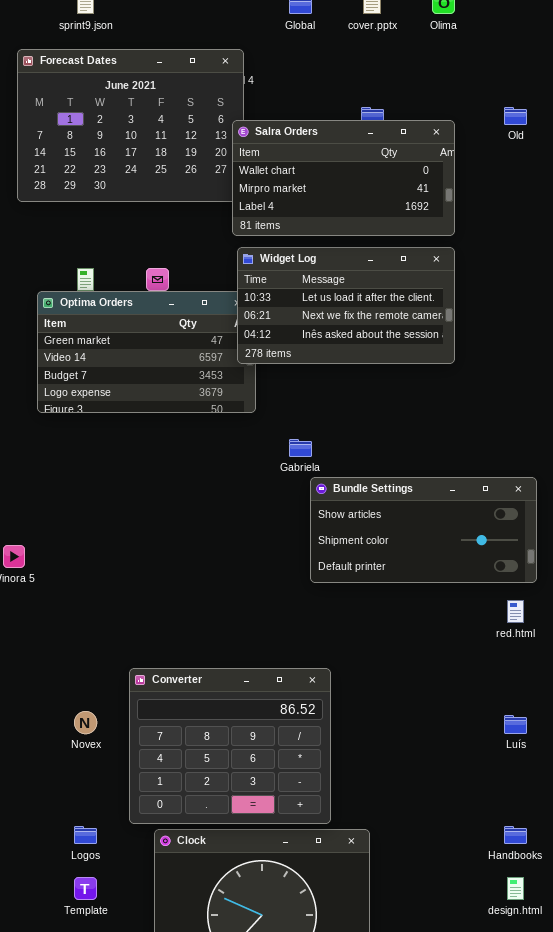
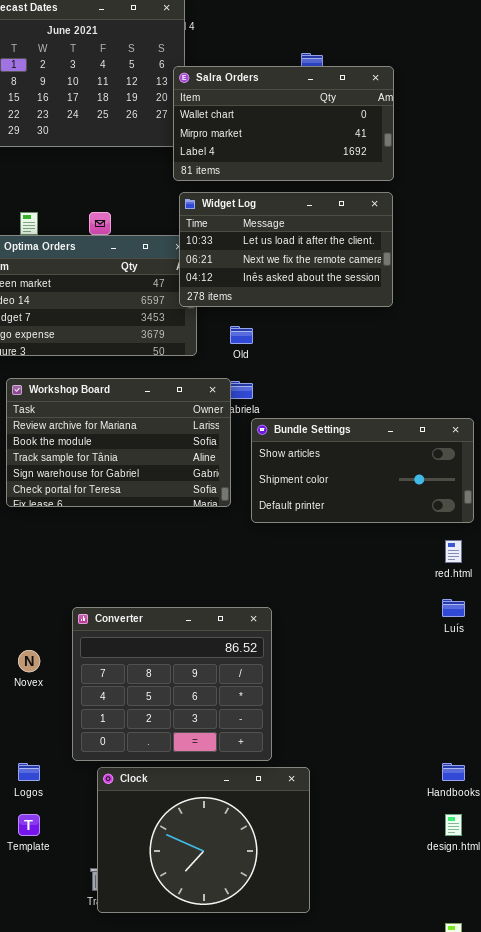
Old: [504,107,527,125] -> [230,326,253,344], moved
Workshop Board: none -> [6,378,231,507], opened
Luís: [504,715,527,734] -> [442,599,465,617], moved

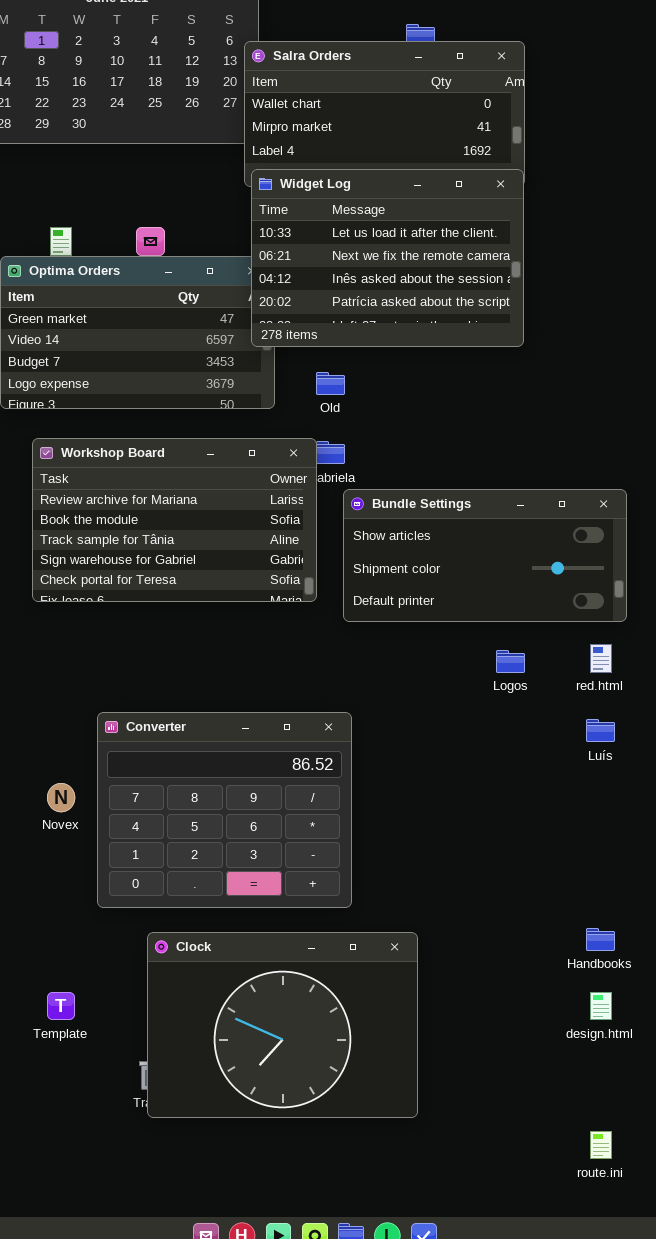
Widget Log: [179,192,393,307] -> [251,169,524,347], resized
Converter: [72,607,272,761] -> [97,712,352,908], moved
Logos: [18,763,40,781] -> [496,650,525,673], moved

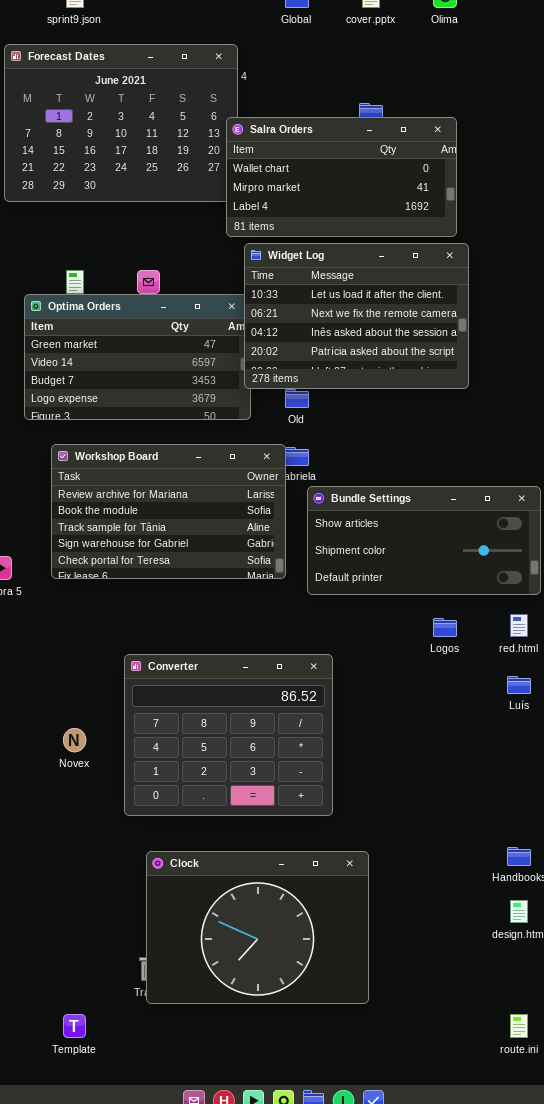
Widget Log: [251,169,524,347] -> [244,243,469,389], moved
Converter: [97,712,352,908] -> [124,654,333,816], moved
Template: [47,992,75,1020] -> [63,1014,86,1038], moved

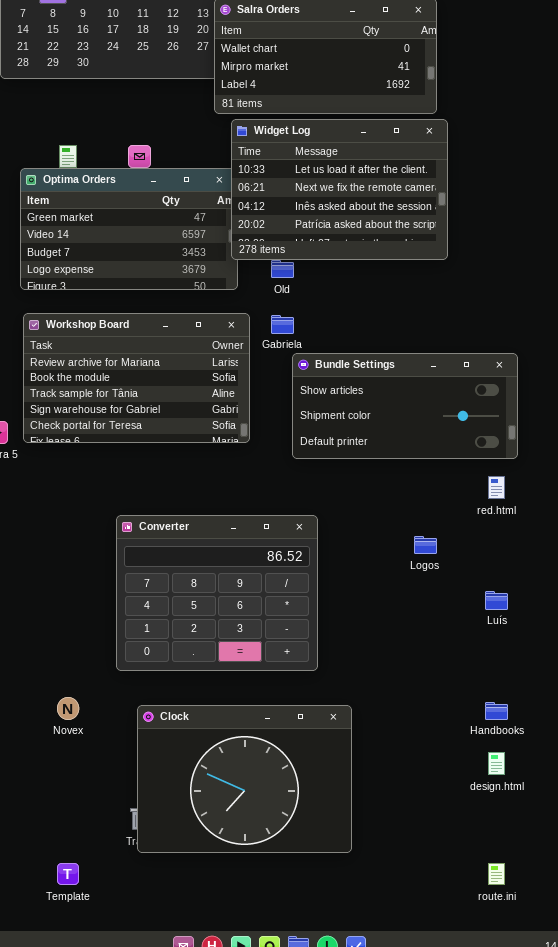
Workshop Board: [51,444,286,579] -> [23,313,250,443], moved
Logos: [433,618,457,637] -> [414,536,437,554], moved
Luís: [507,676,531,694] -> [485,591,508,610], moved
Novex: [63,728,86,752] -> [57,697,79,720], moved

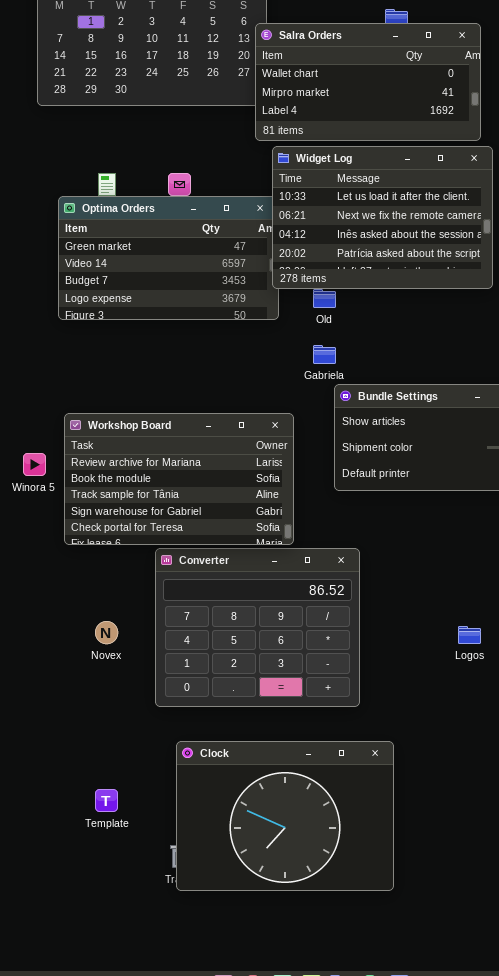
Workshop Board: [23,313,250,443] -> [64,413,294,545], moved
Logos: [414,536,437,554] -> [458,626,481,644], moved
Novex: [57,697,79,720] -> [95,621,118,644], moved
Template: [57,863,79,885] -> [95,789,118,812], moved

